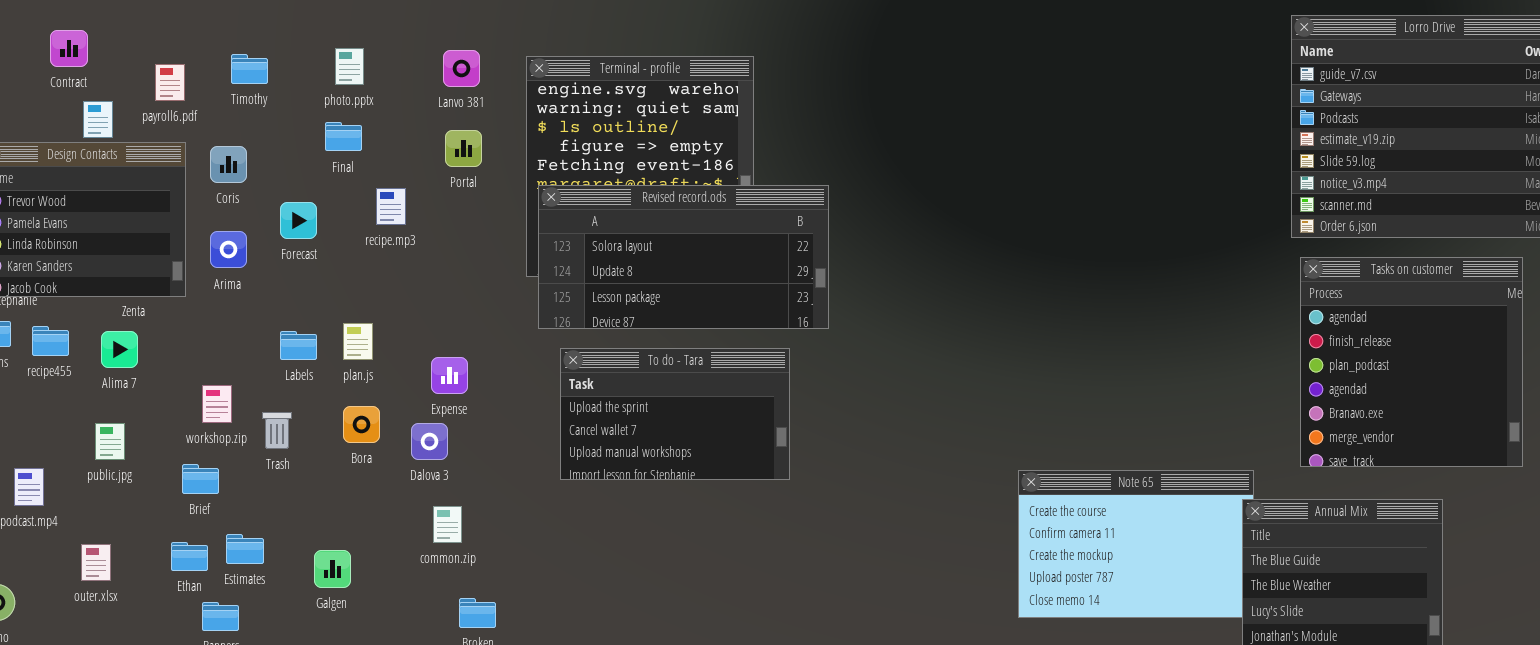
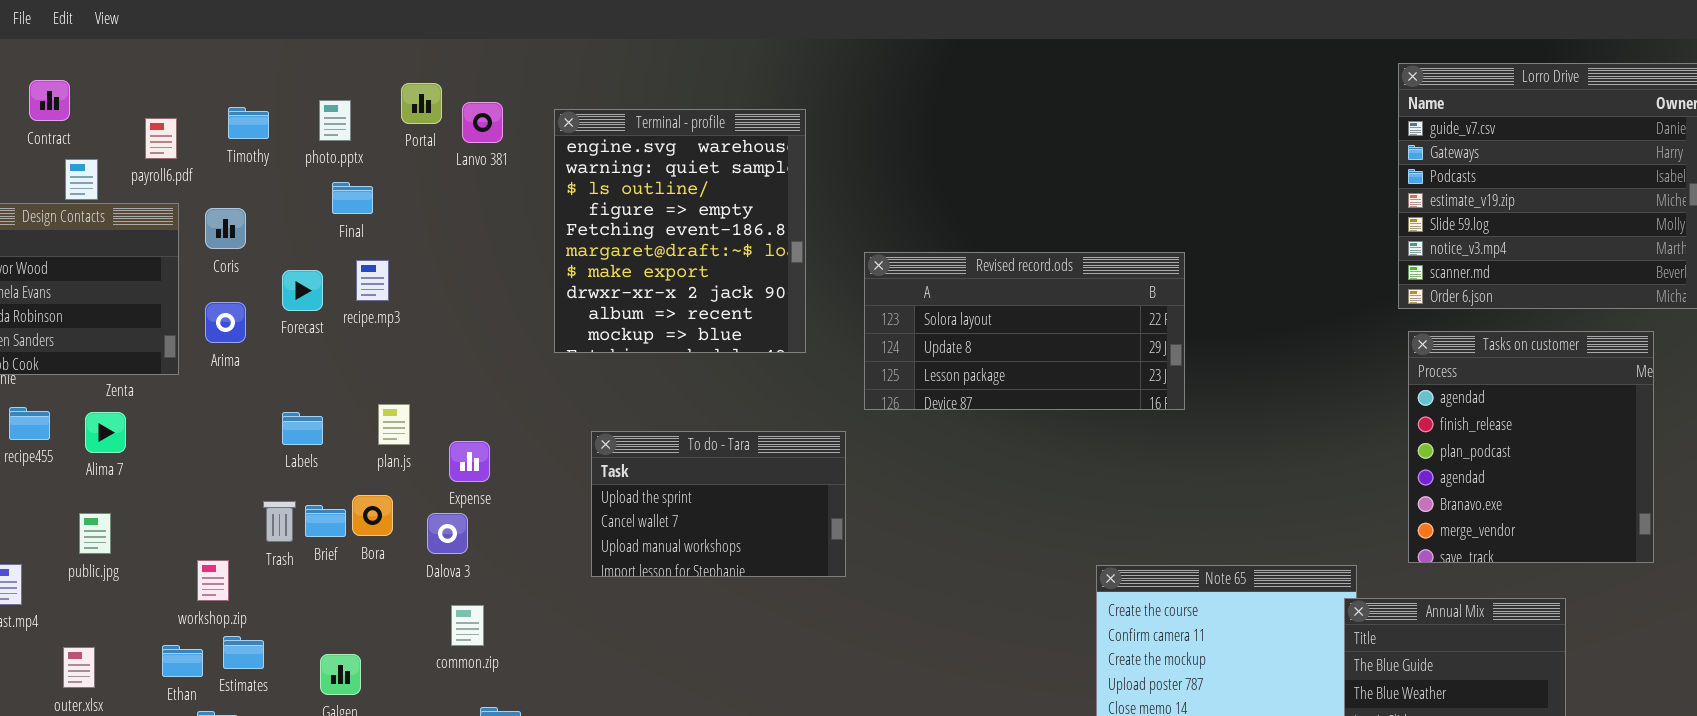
photo.pptx: [335,48,364,85] -> [319,100,351,141], moved
Portal: [445,130,482,167] -> [401,83,442,124], moved
Revised record.ods: [538,185,829,329] -> [864,252,1185,410], moved
recipe.mp3: [376,188,406,225] -> [356,260,389,301], moved
plan.js: [343,323,373,360] -> [378,404,410,445], moved
workshop.zip: [202,385,232,423] -> [197,560,229,601], moved
Brief: [182,464,219,494] -> [305,505,346,537], moved

